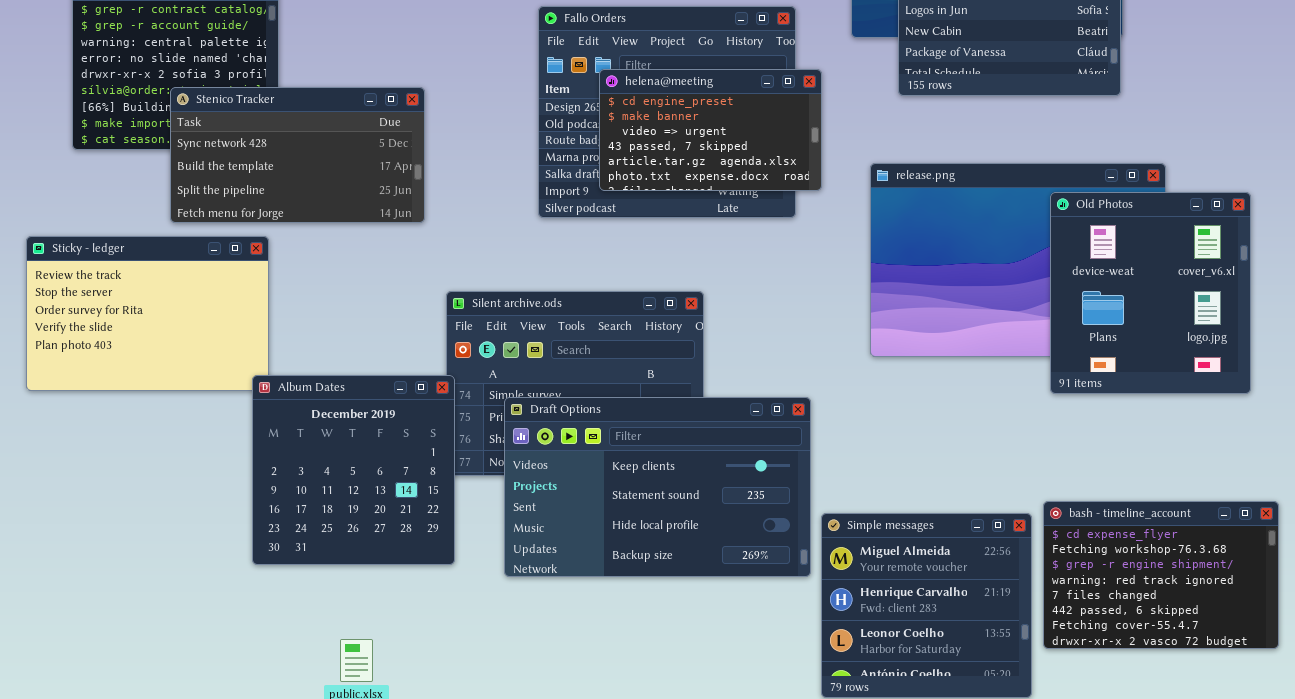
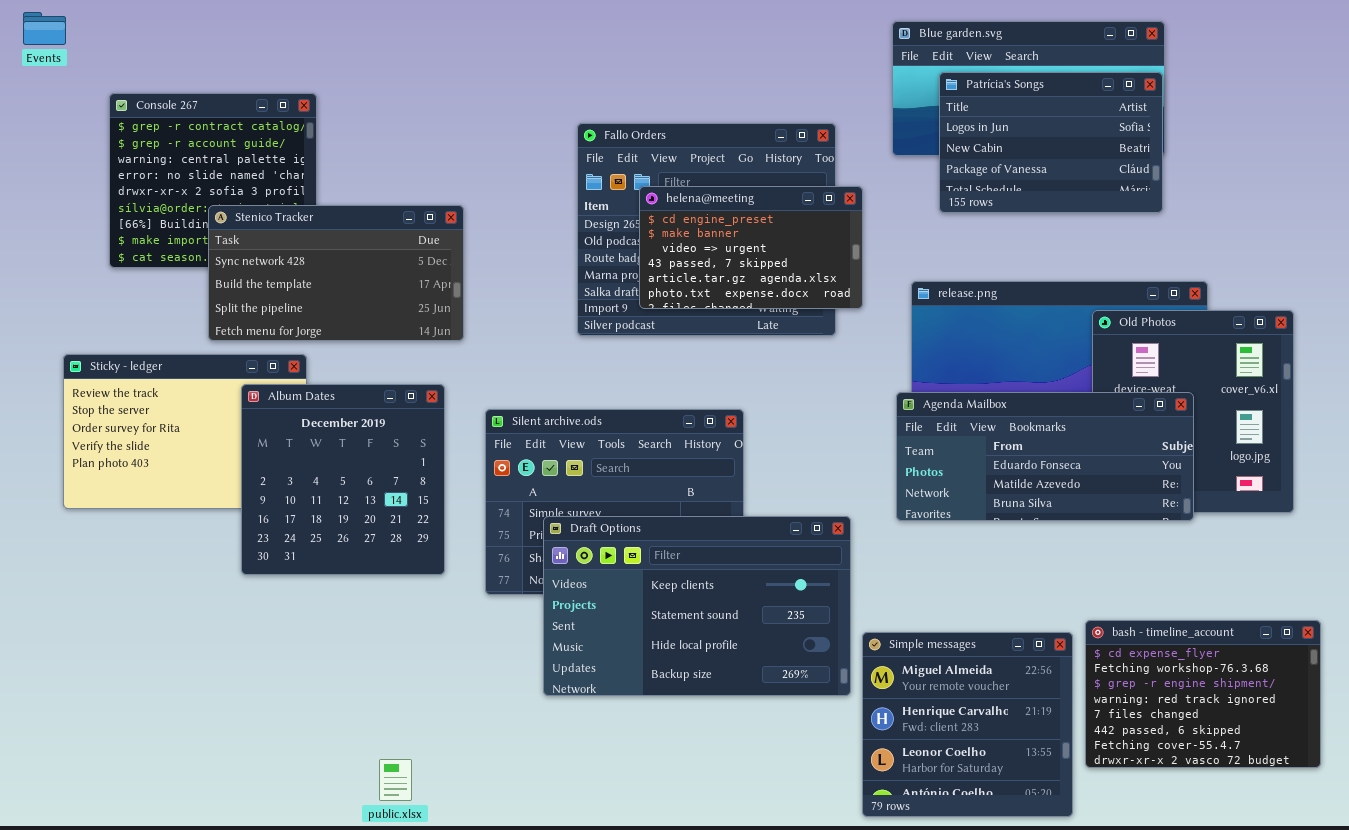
Agenda Mailbox: none -> [896,392,1194,521], opened
Album Dates: [252,375,455,565] -> [241,384,445,575], moved

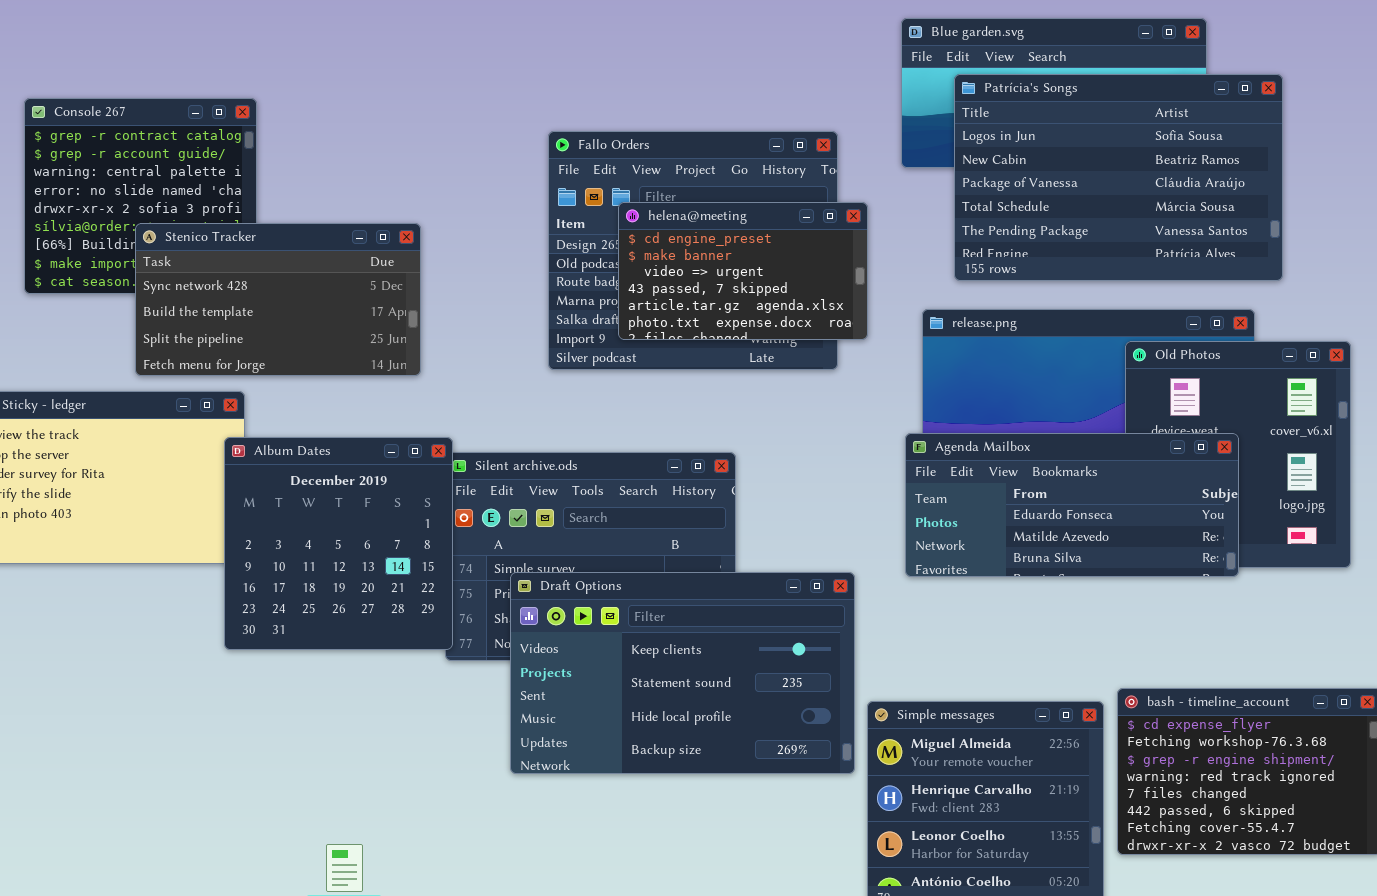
Patrícia's Songs: [939,72,1163,213] -> [954,74,1283,281], resized
Album Dates: [241,384,445,575] -> [224,437,453,650], moved

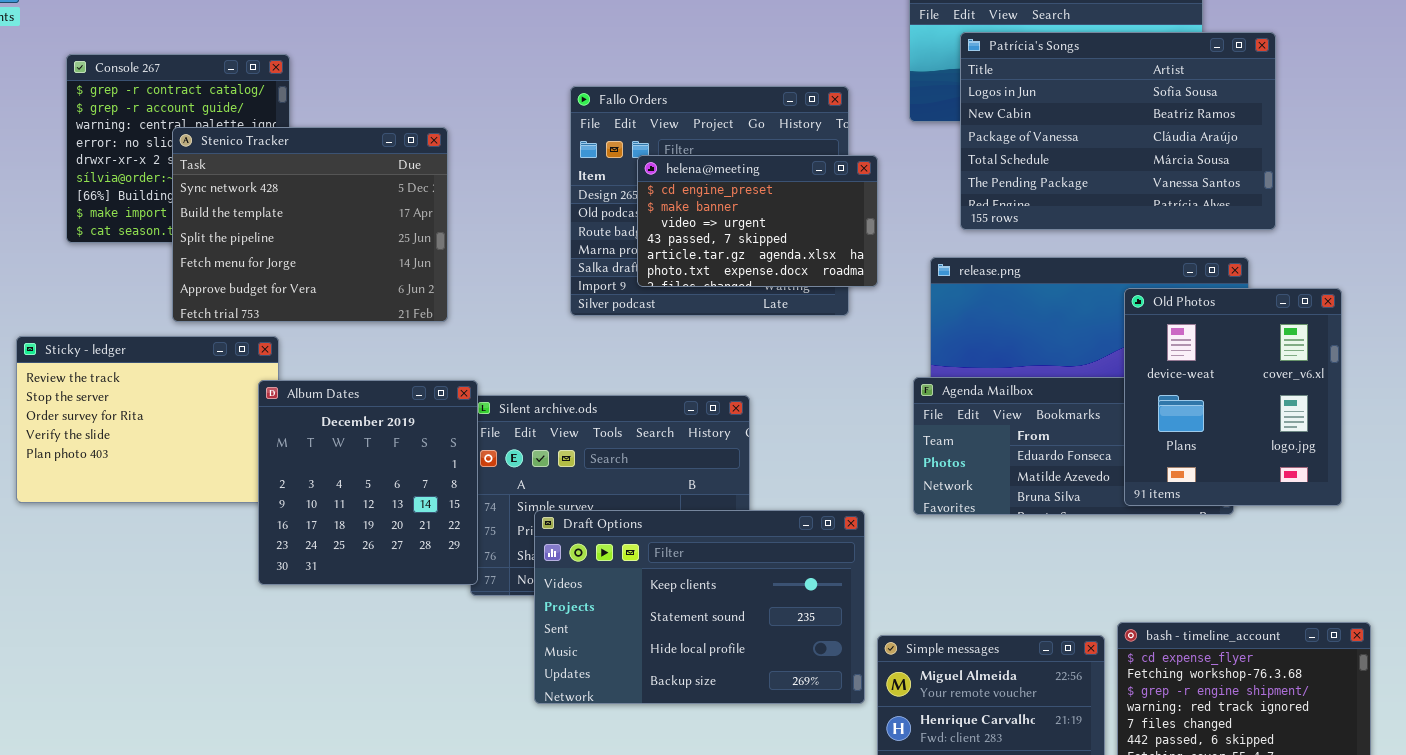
Stenico Tracker: [135,223,421,376] -> [172,127,448,322], resized
Old Photos: [1125,341,1351,568] -> [1124,288,1342,506], raised

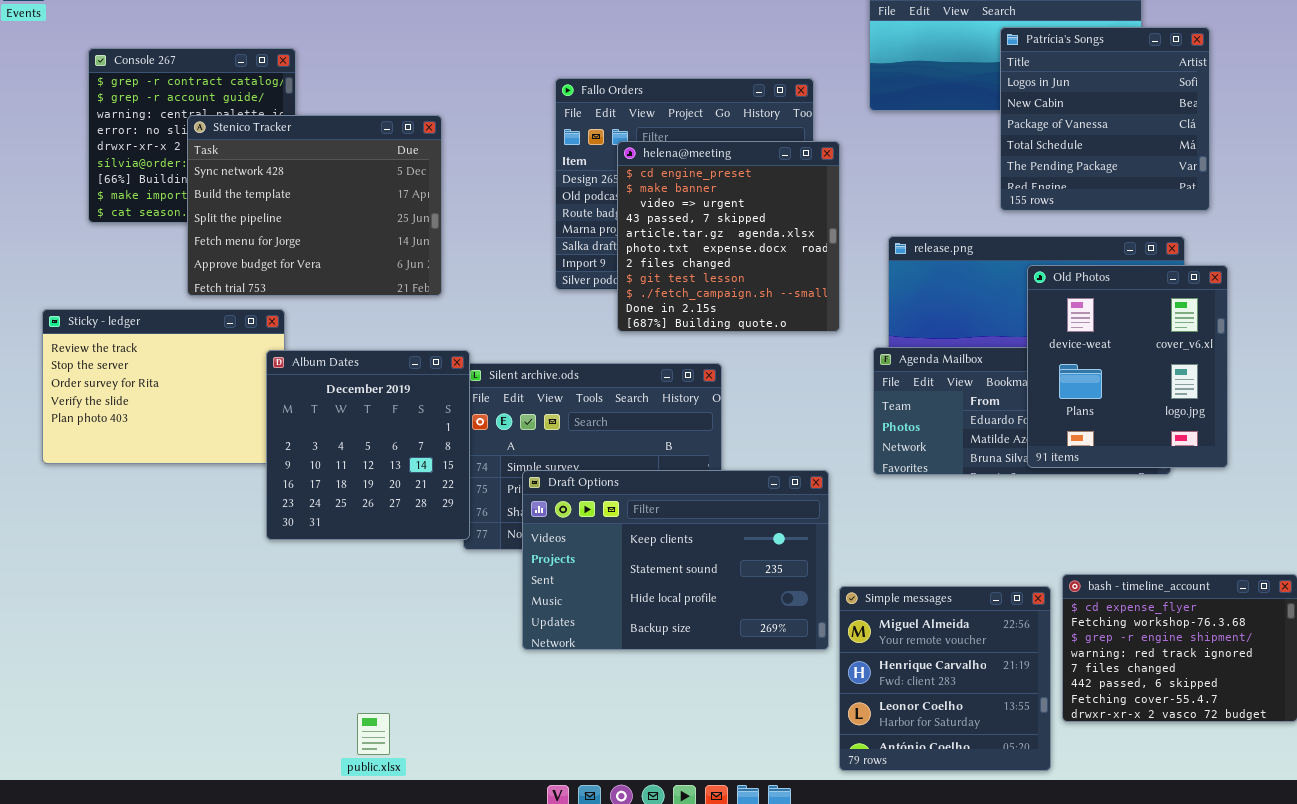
Patrícia's Songs: [960,32,1276,230] -> [1000,27,1210,211], resized
helena@meeting: [637,155,878,287] -> [617,141,840,332], resized
Old Photos: [1124,288,1342,506] -> [1027,265,1228,468], moved

